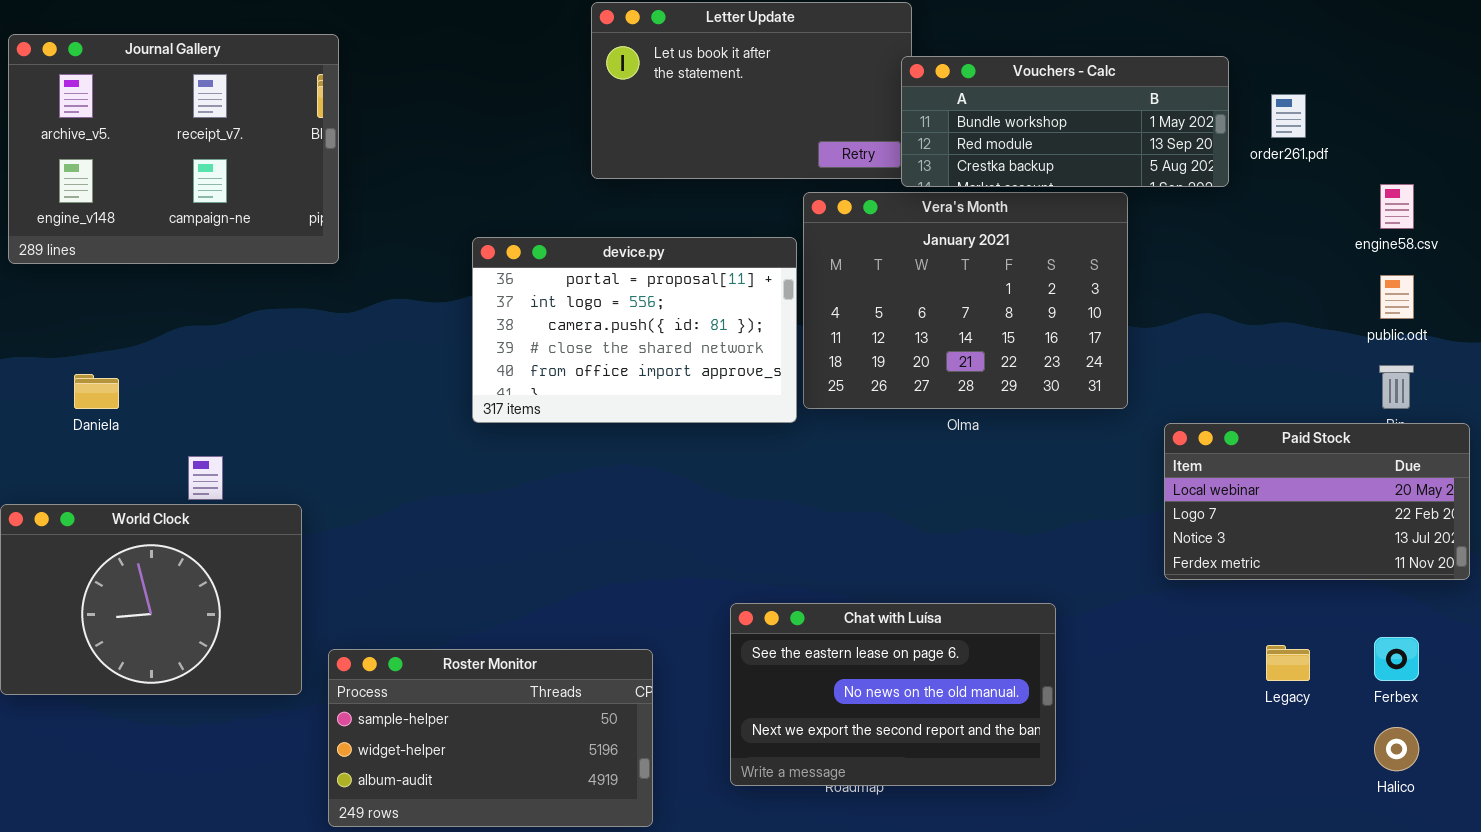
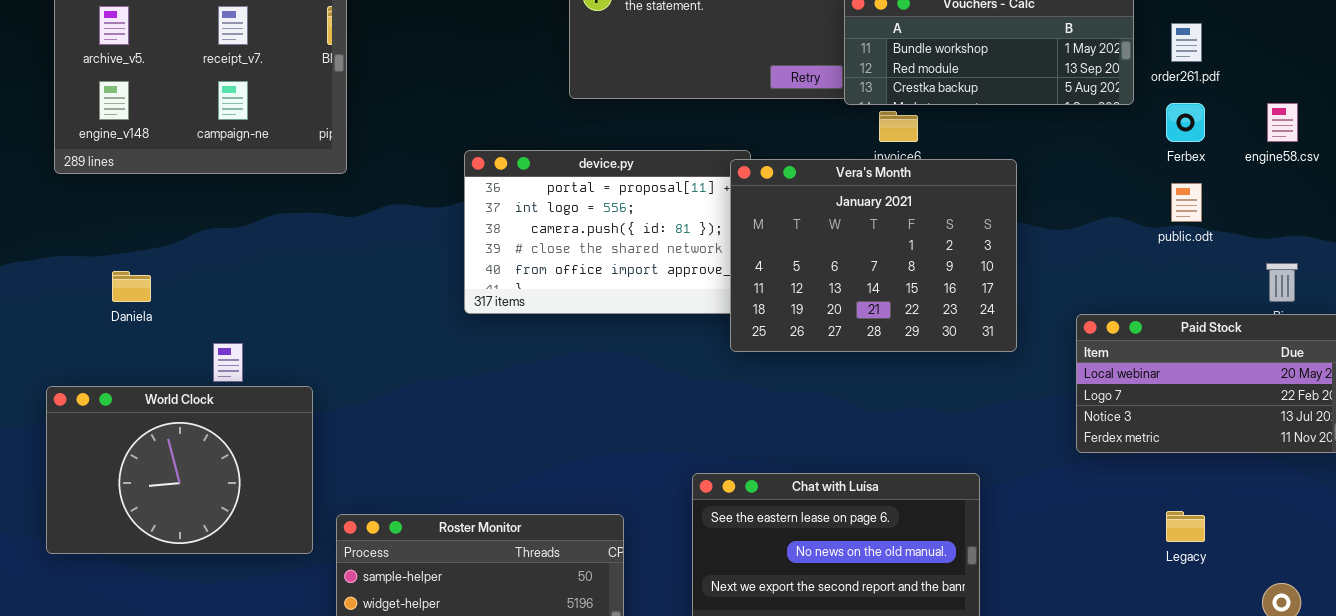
Vera's Month: [803,192,1128,409] -> [730,159,1017,352], moved
public.odt: [1380,275,1414,319] -> [1171,183,1202,222], moved
Ferbex: [1374,637,1419,681] -> [1166,103,1205,142], moved

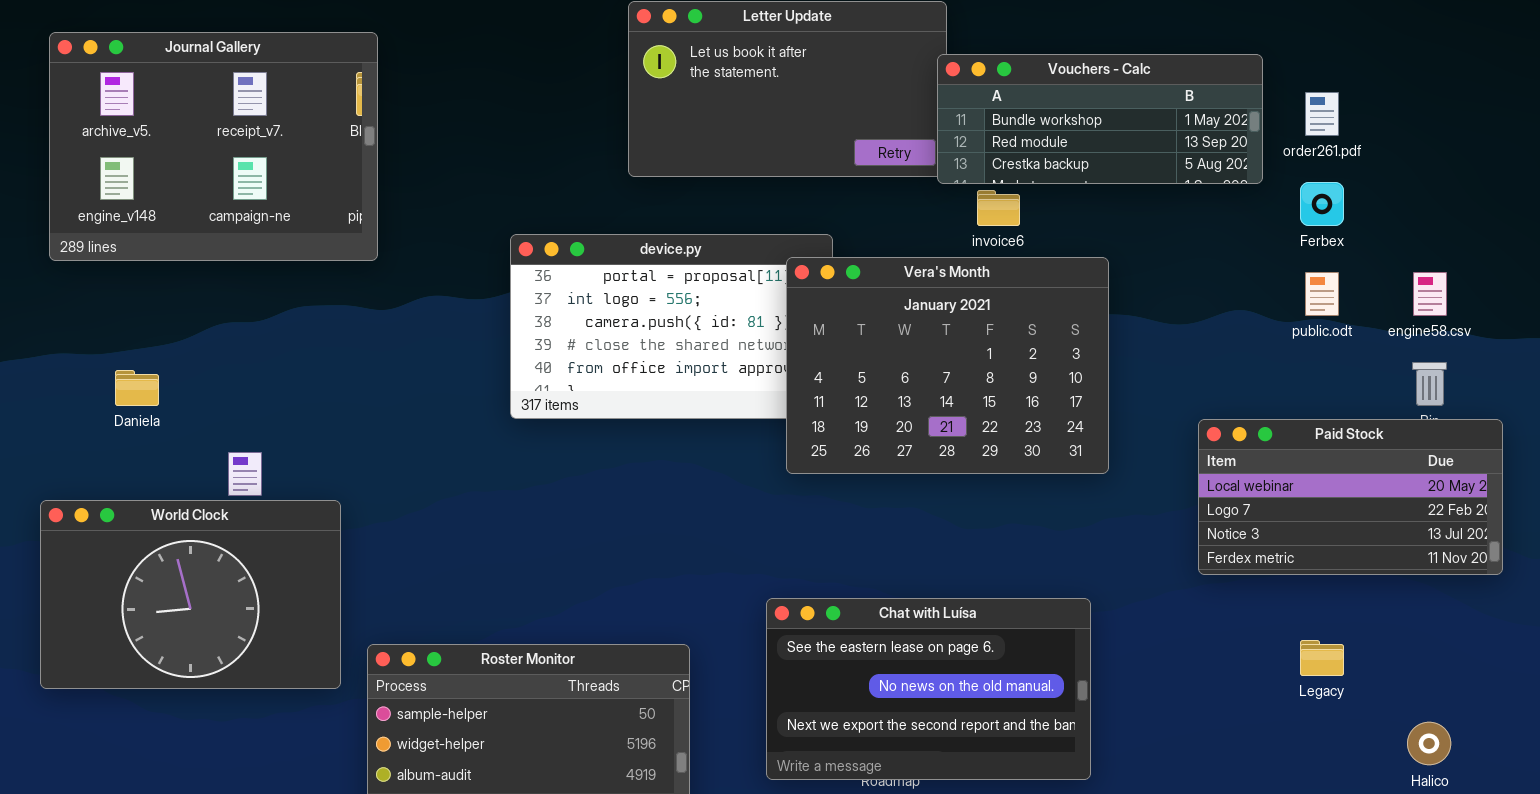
engine58.csv: [1267,103,1298,142] -> [1413,272,1447,316], moved
Vera's Month: [730,159,1017,352] -> [786,257,1109,474], moved

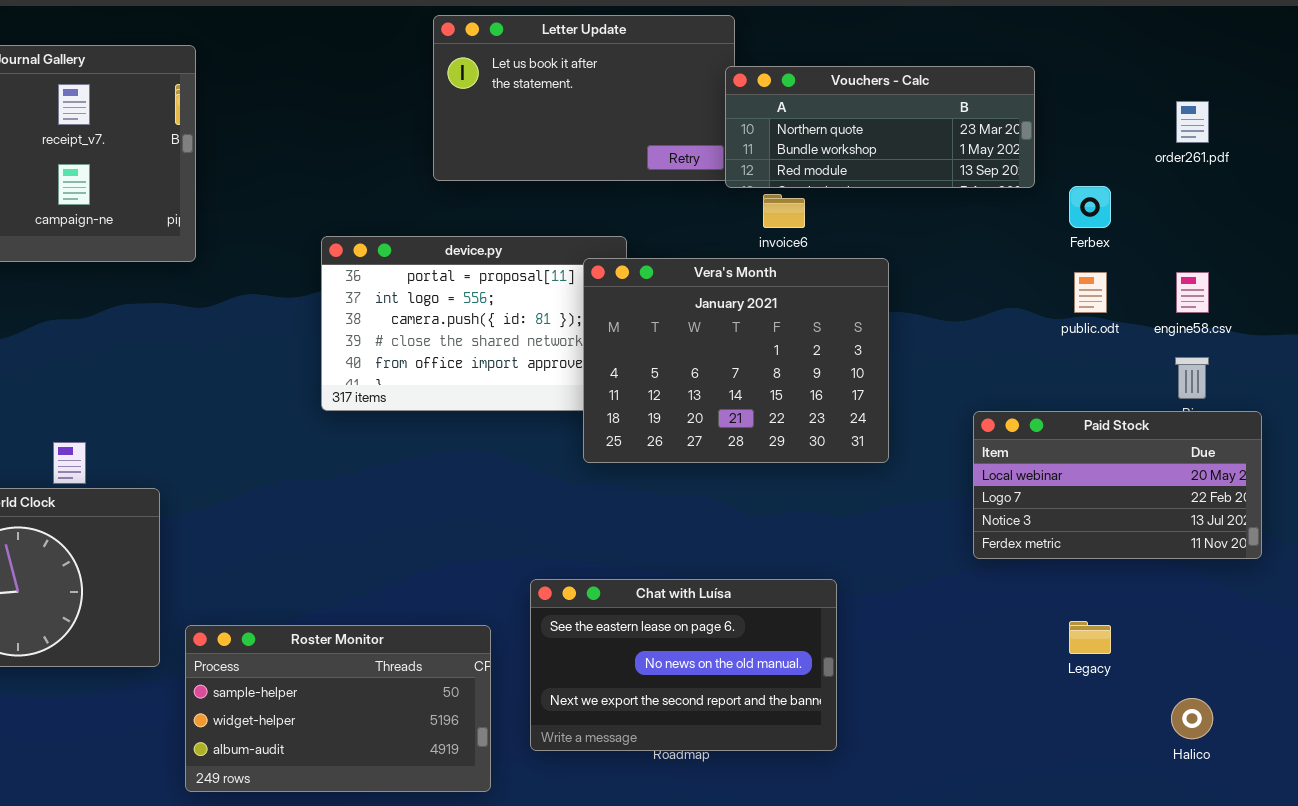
Vouchers - Calc: [937,54,1263,184] -> [725,66,1035,188], scrolled up 1 row
order261.pdf: [1305,92,1339,136] -> [1176,101,1209,143], moved
Chat with Luísa: [766,598,1091,780] -> [530,579,837,751], moved

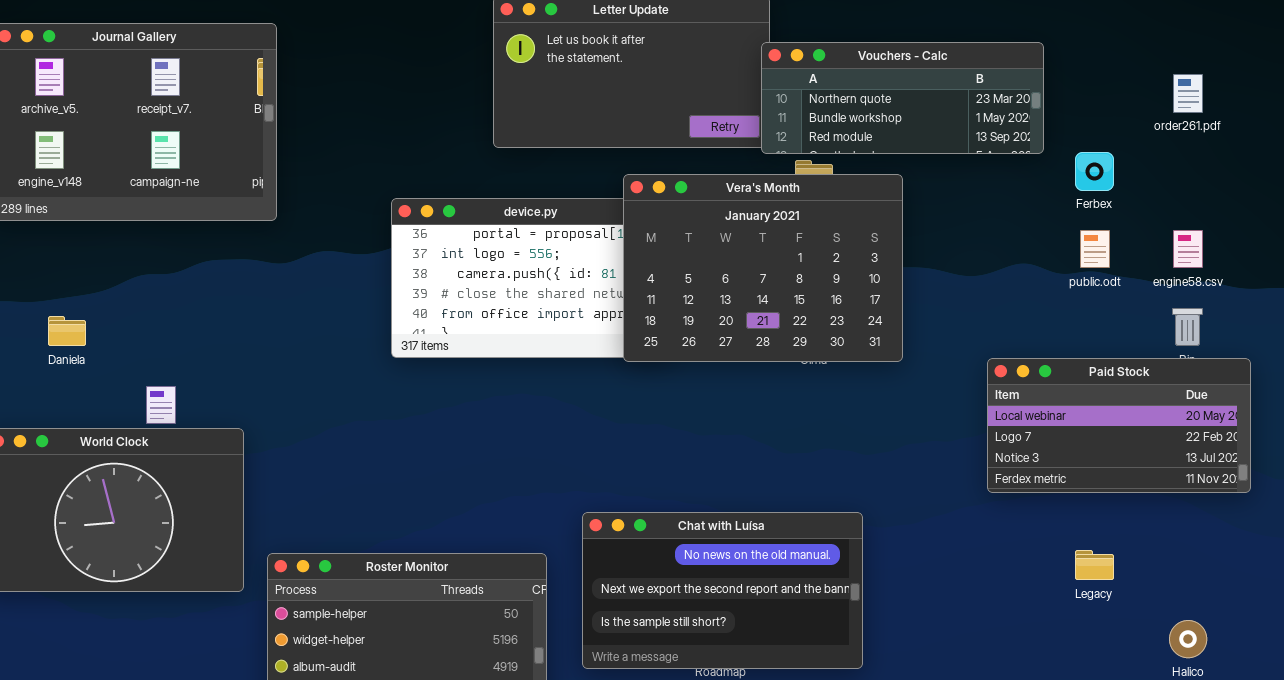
Vera's Month: [583,258,889,463] -> [623,174,903,362], moved
Chat with Luísa: [530,579,837,751] -> [582,512,863,669], scrolled down 1 row

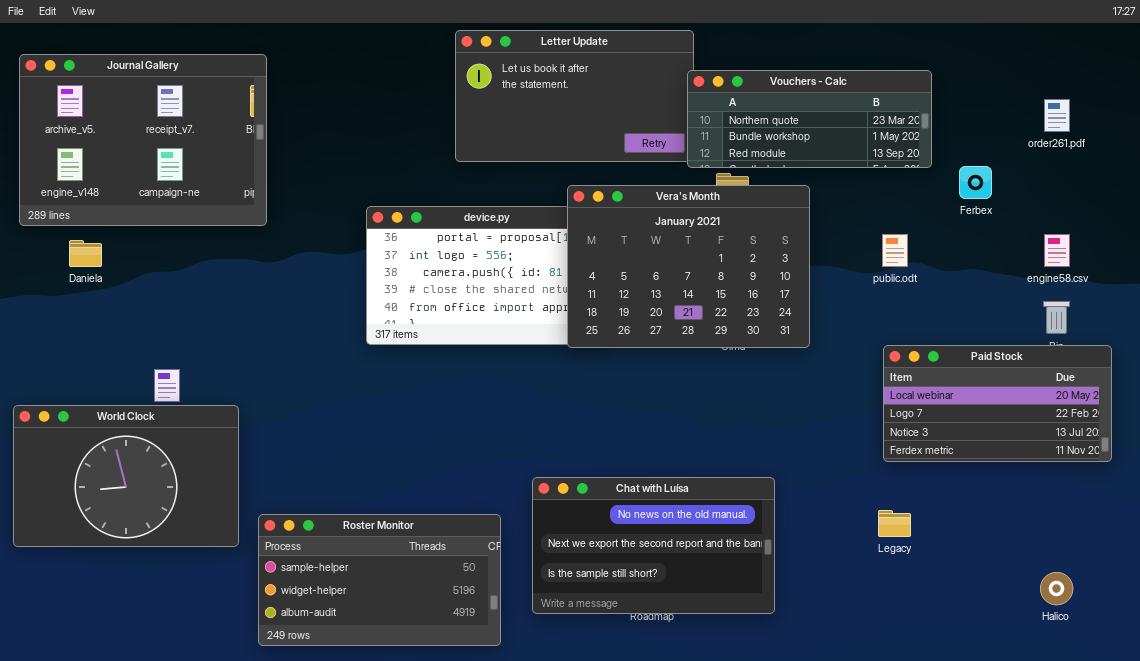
public.odt: [1080,230,1110,268] -> [882,234,908,267], moved
Daniela: [48,316,86,346] -> [69,240,102,267], moved
Legacy: [1075,550,1114,580] -> [878,510,911,537], moved

